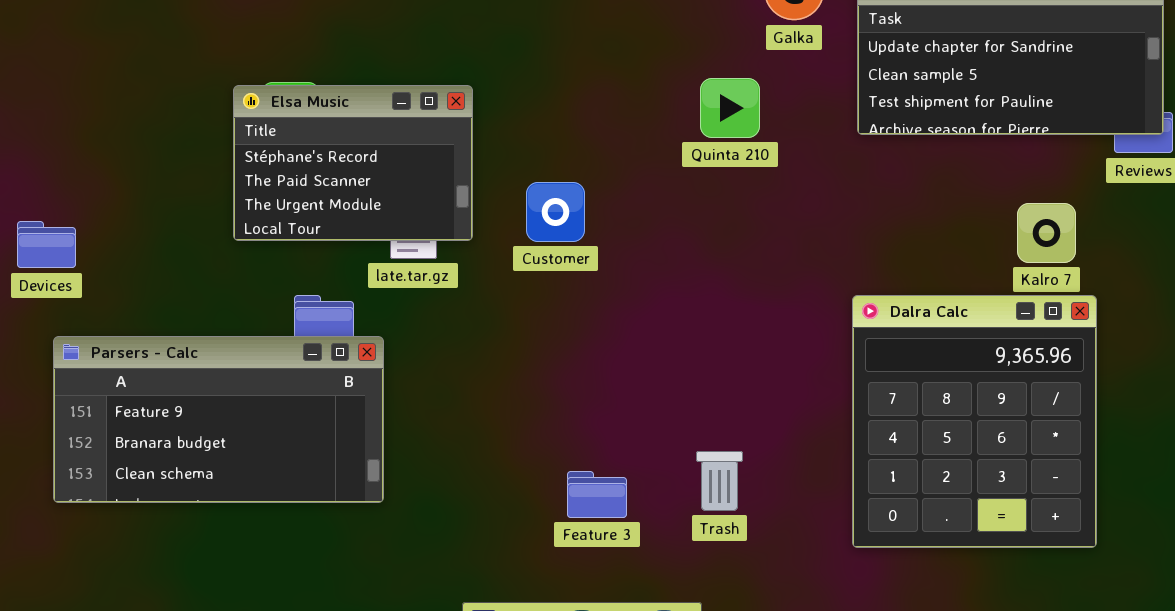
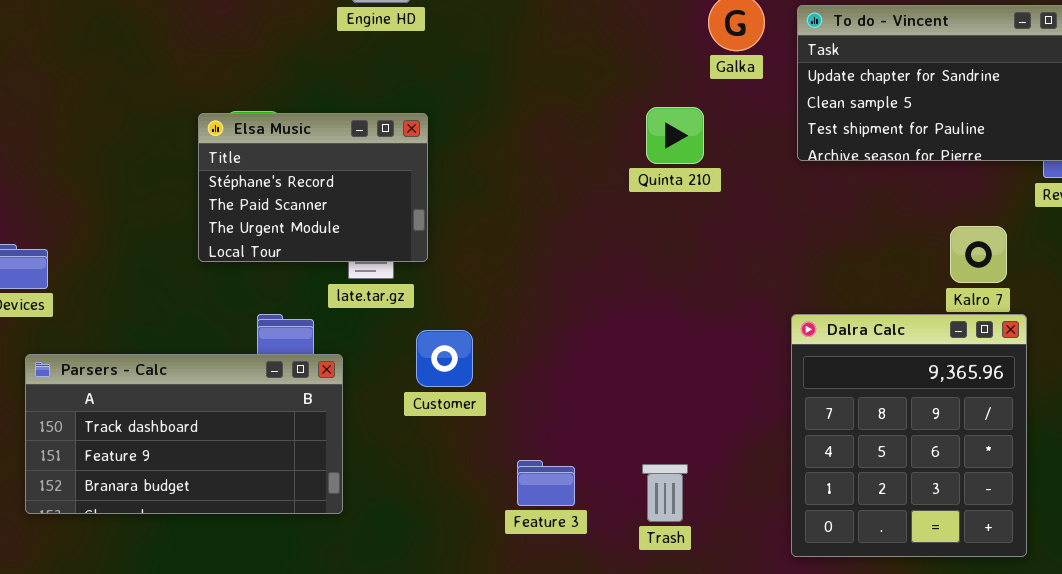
Customer: [526,182,585,242] -> [416,330,473,387], moved
Parsers - Calc: [53,336,384,503] -> [25,354,343,514], scrolled up 1 row
Feature 3: [567,471,627,518] -> [517,460,575,506], moved

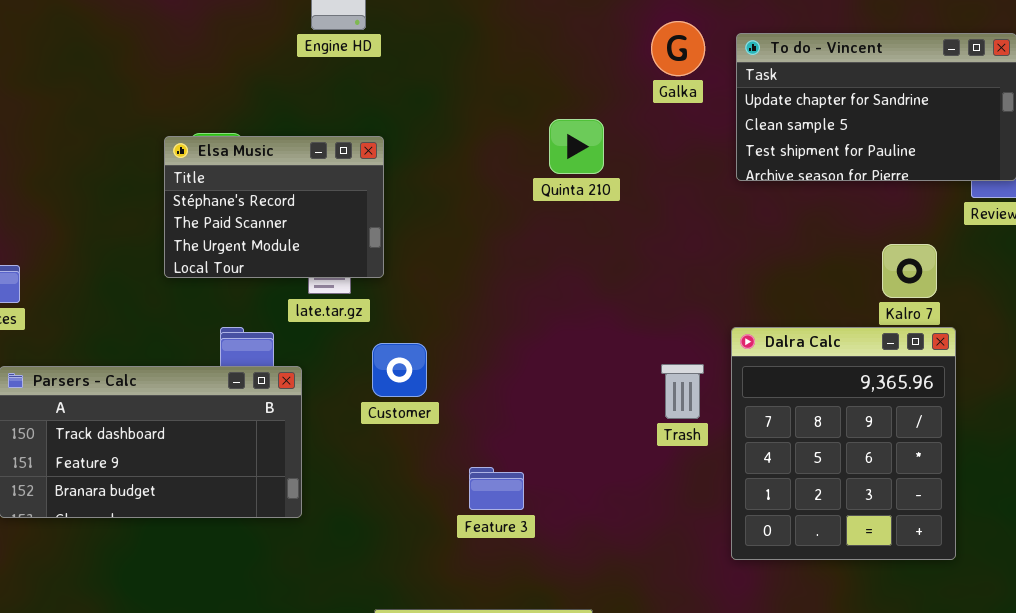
Quinta 210: [646,107,704,164] -> [549,119,604,174], moved
Trash: [642,464,688,522] -> [661,364,704,419], moved

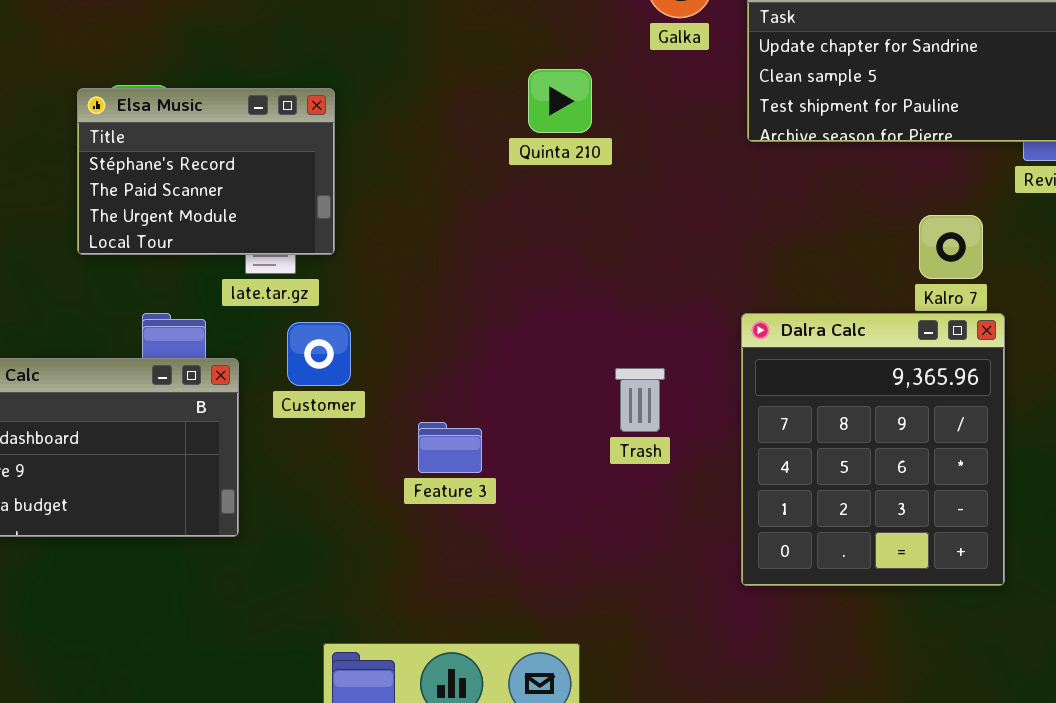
Customer: [372,343,427,397] -> [287,322,351,386], moved
Trash: [661,364,704,419] -> [615,368,665,432], moved
Feature 3: [469,467,524,510] -> [418,422,482,473], moved

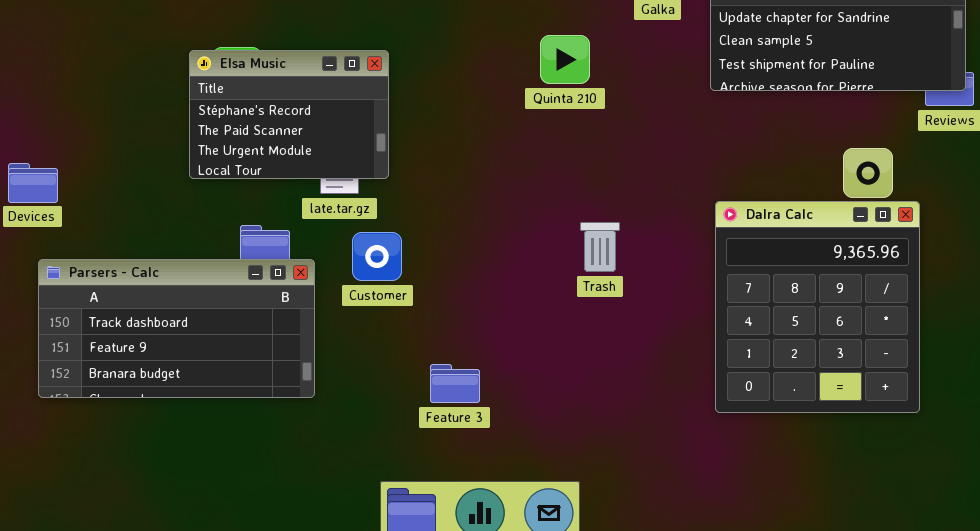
Dalra Calc: [741,313,1005,586] -> [715,201,920,413], moved
Trash: [615,368,665,432] -> [580,222,620,272], moved
Feature 3: [418,422,482,473] -> [430,364,480,403], moved

